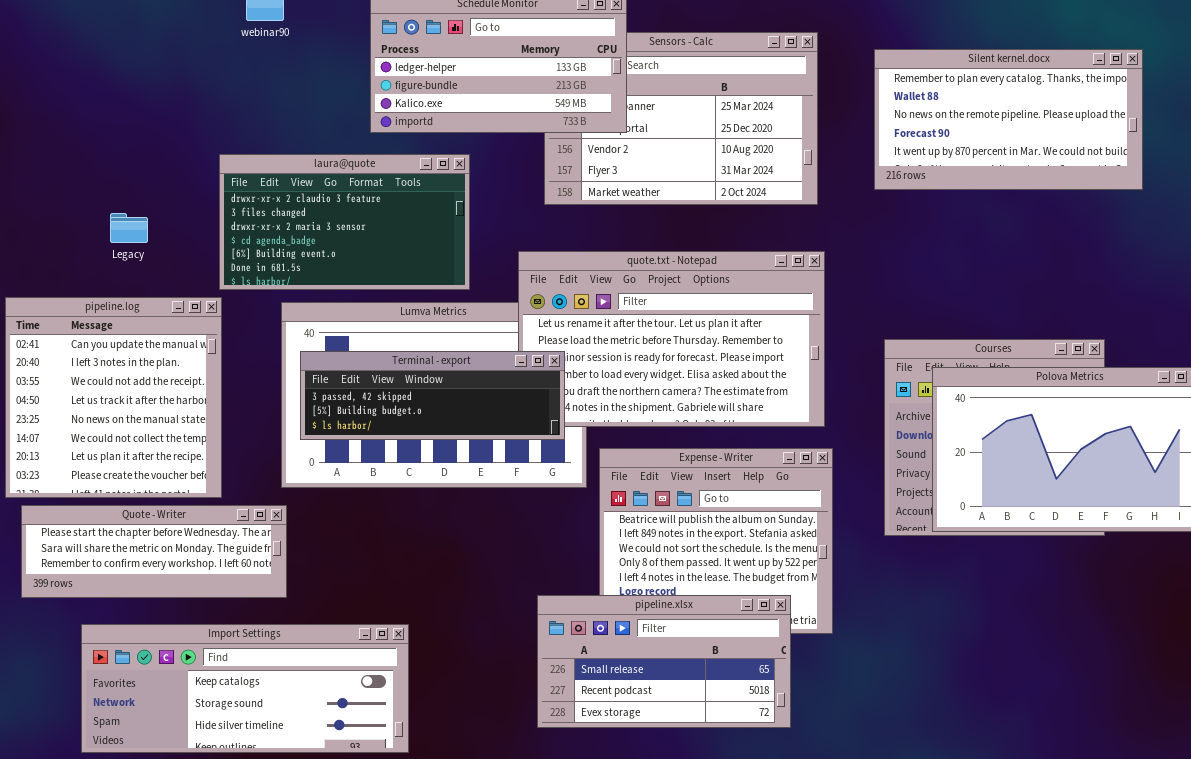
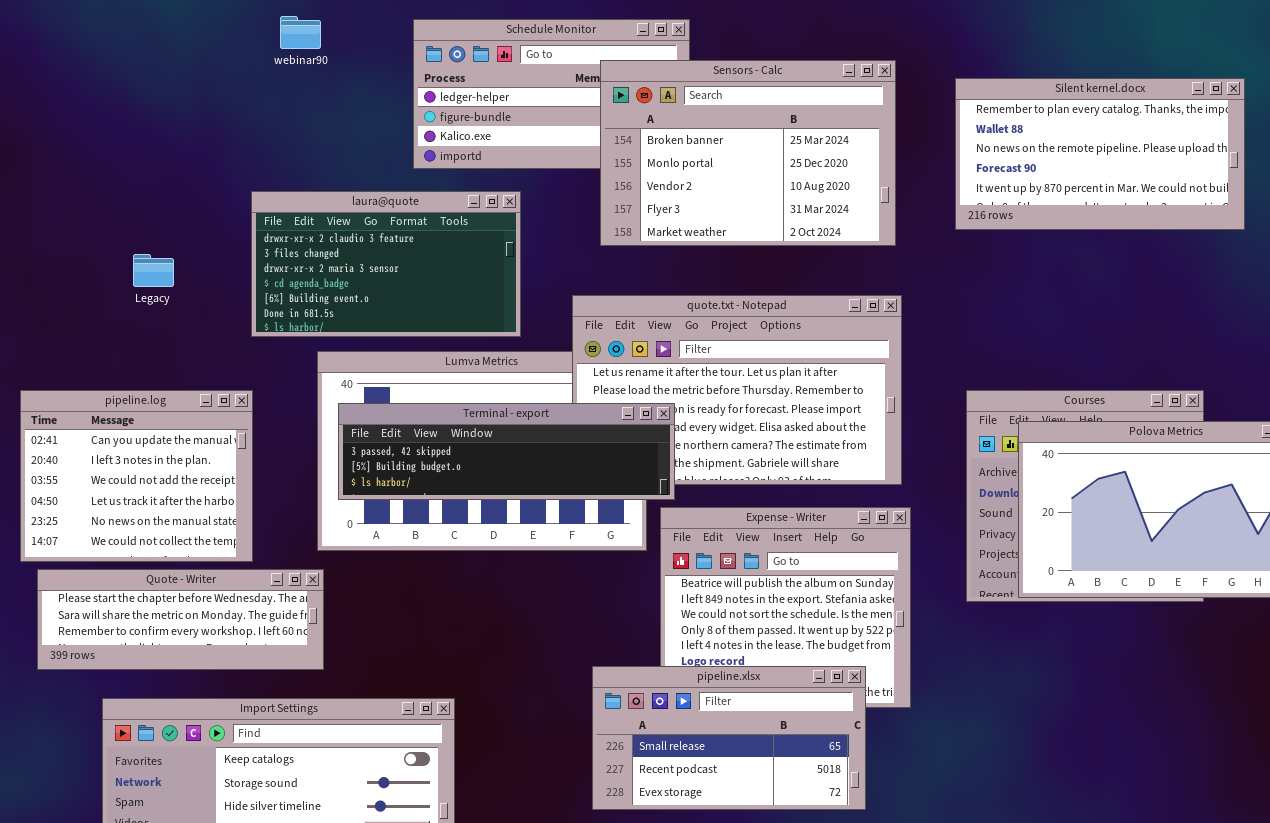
Sensors - Calc: [544,32,818,205] -> [600,60,896,246], raised
pipeline.log: [5,297,222,498] -> [20,390,253,562], resized
Terminal - export: [300,351,565,440] -> [338,403,675,500], resized

